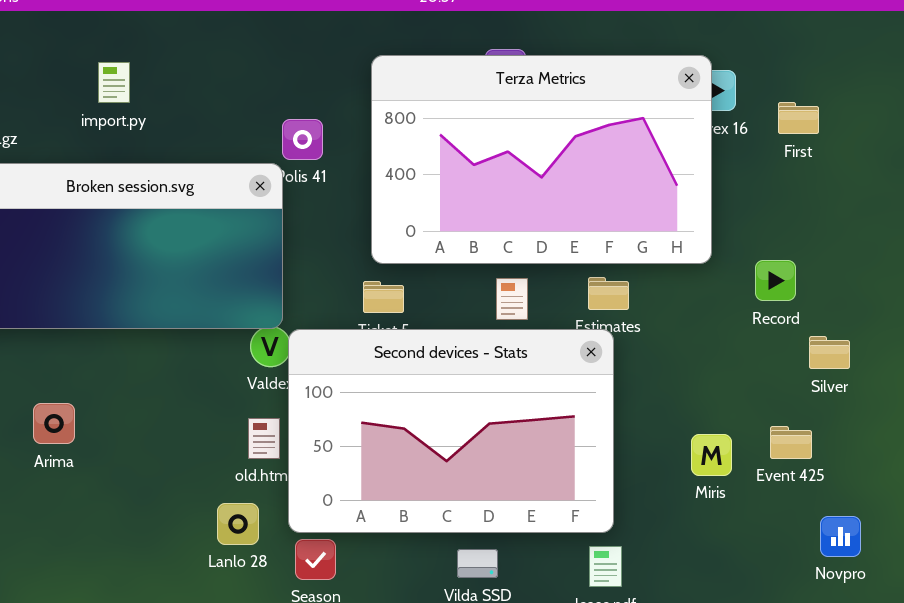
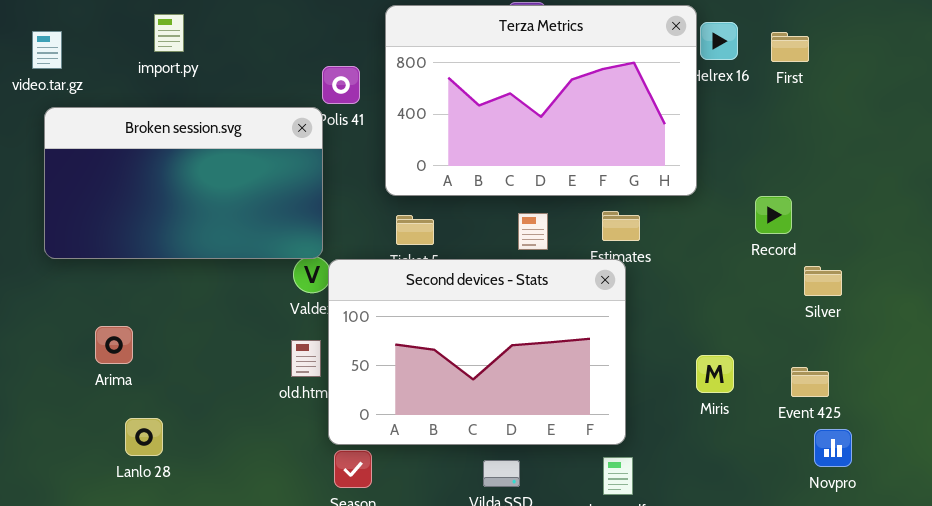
Terza Metrics: [371,55,712,264] -> [385,5,697,196], moved
First: [778,102,819,134] -> [771,32,809,62], moved
Event 425: [770,426,812,459] -> [791,367,829,397], moved
Lanlo 28: [217,503,259,545] -> [125,418,163,456], moved

